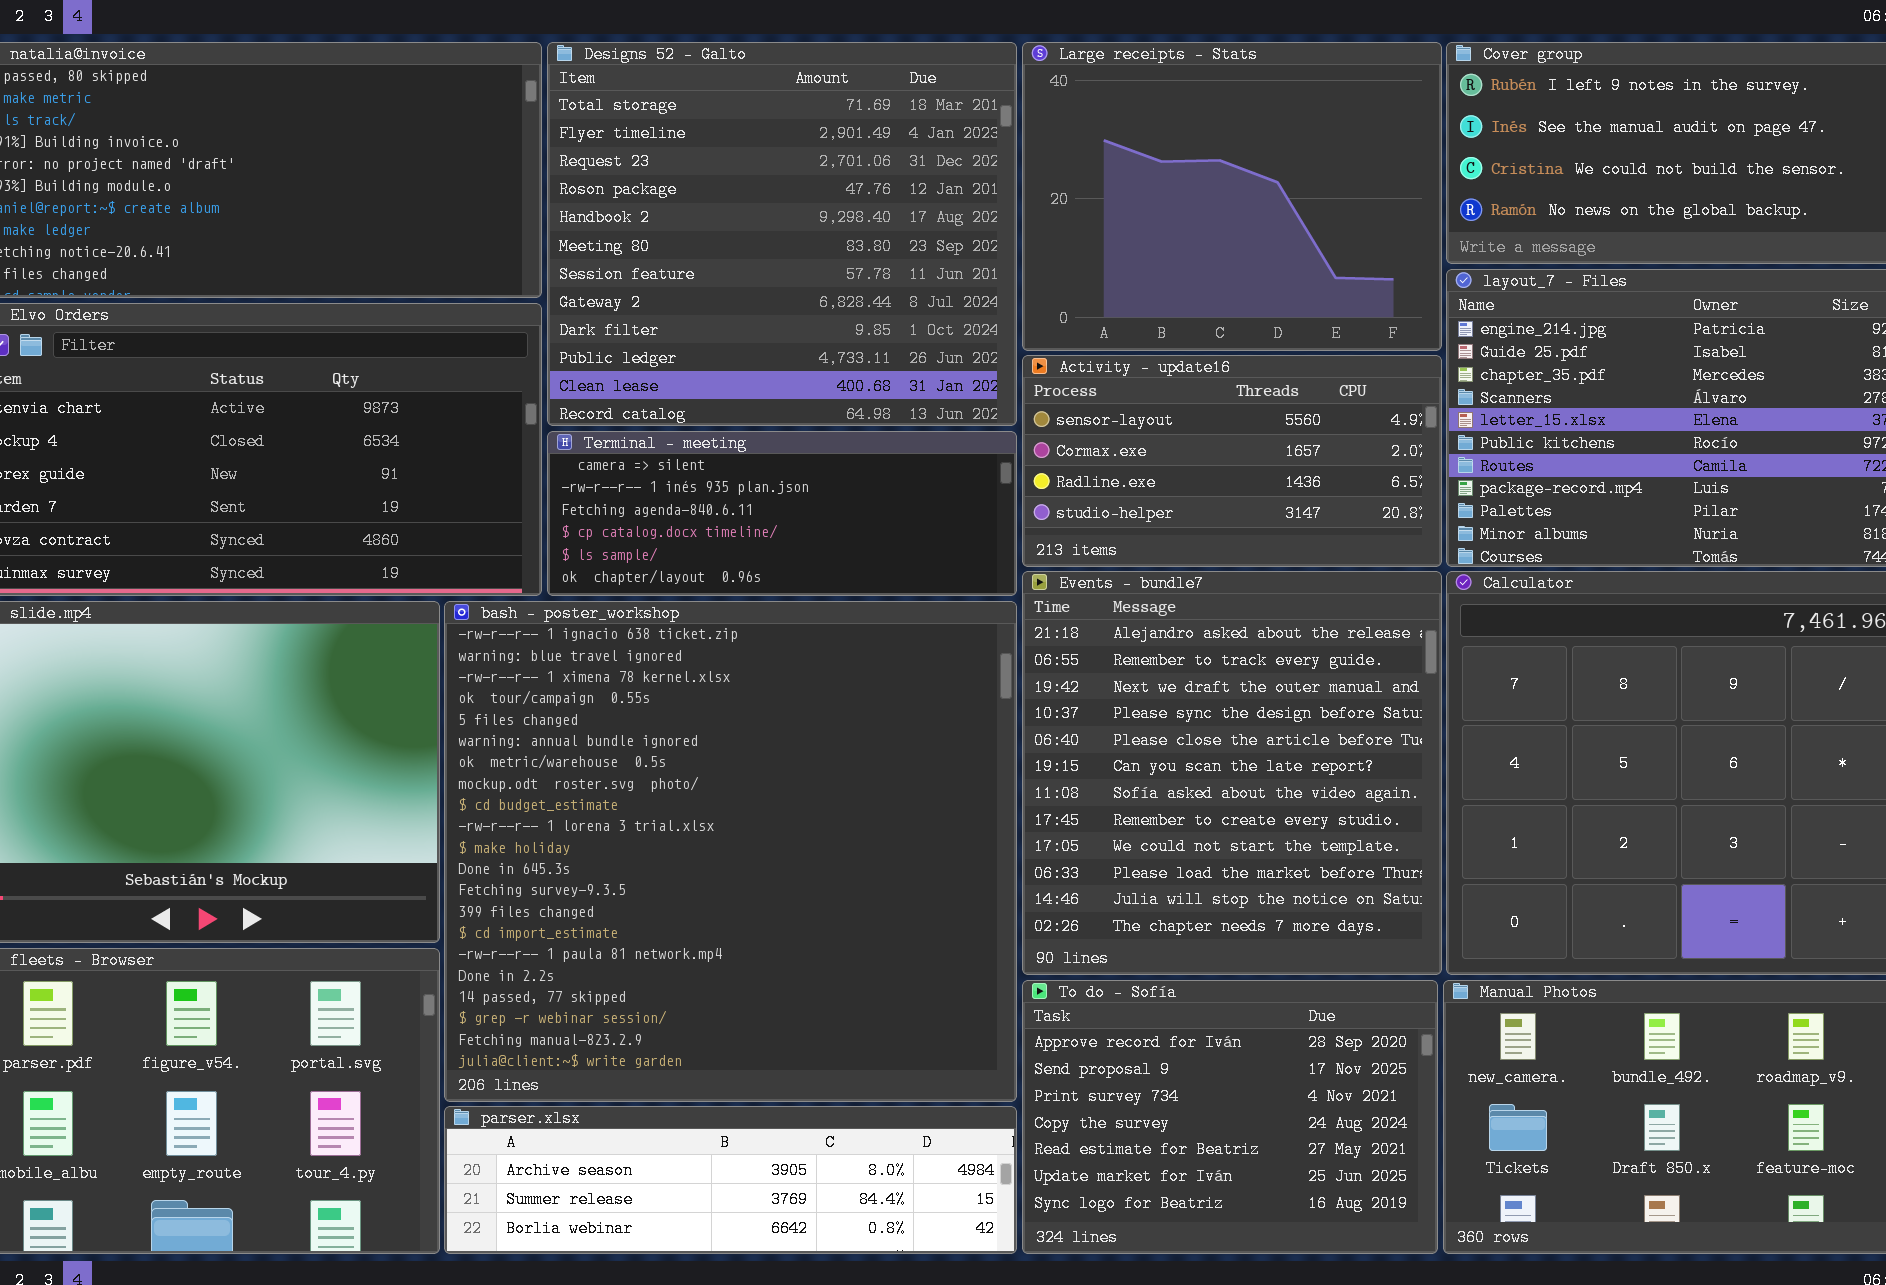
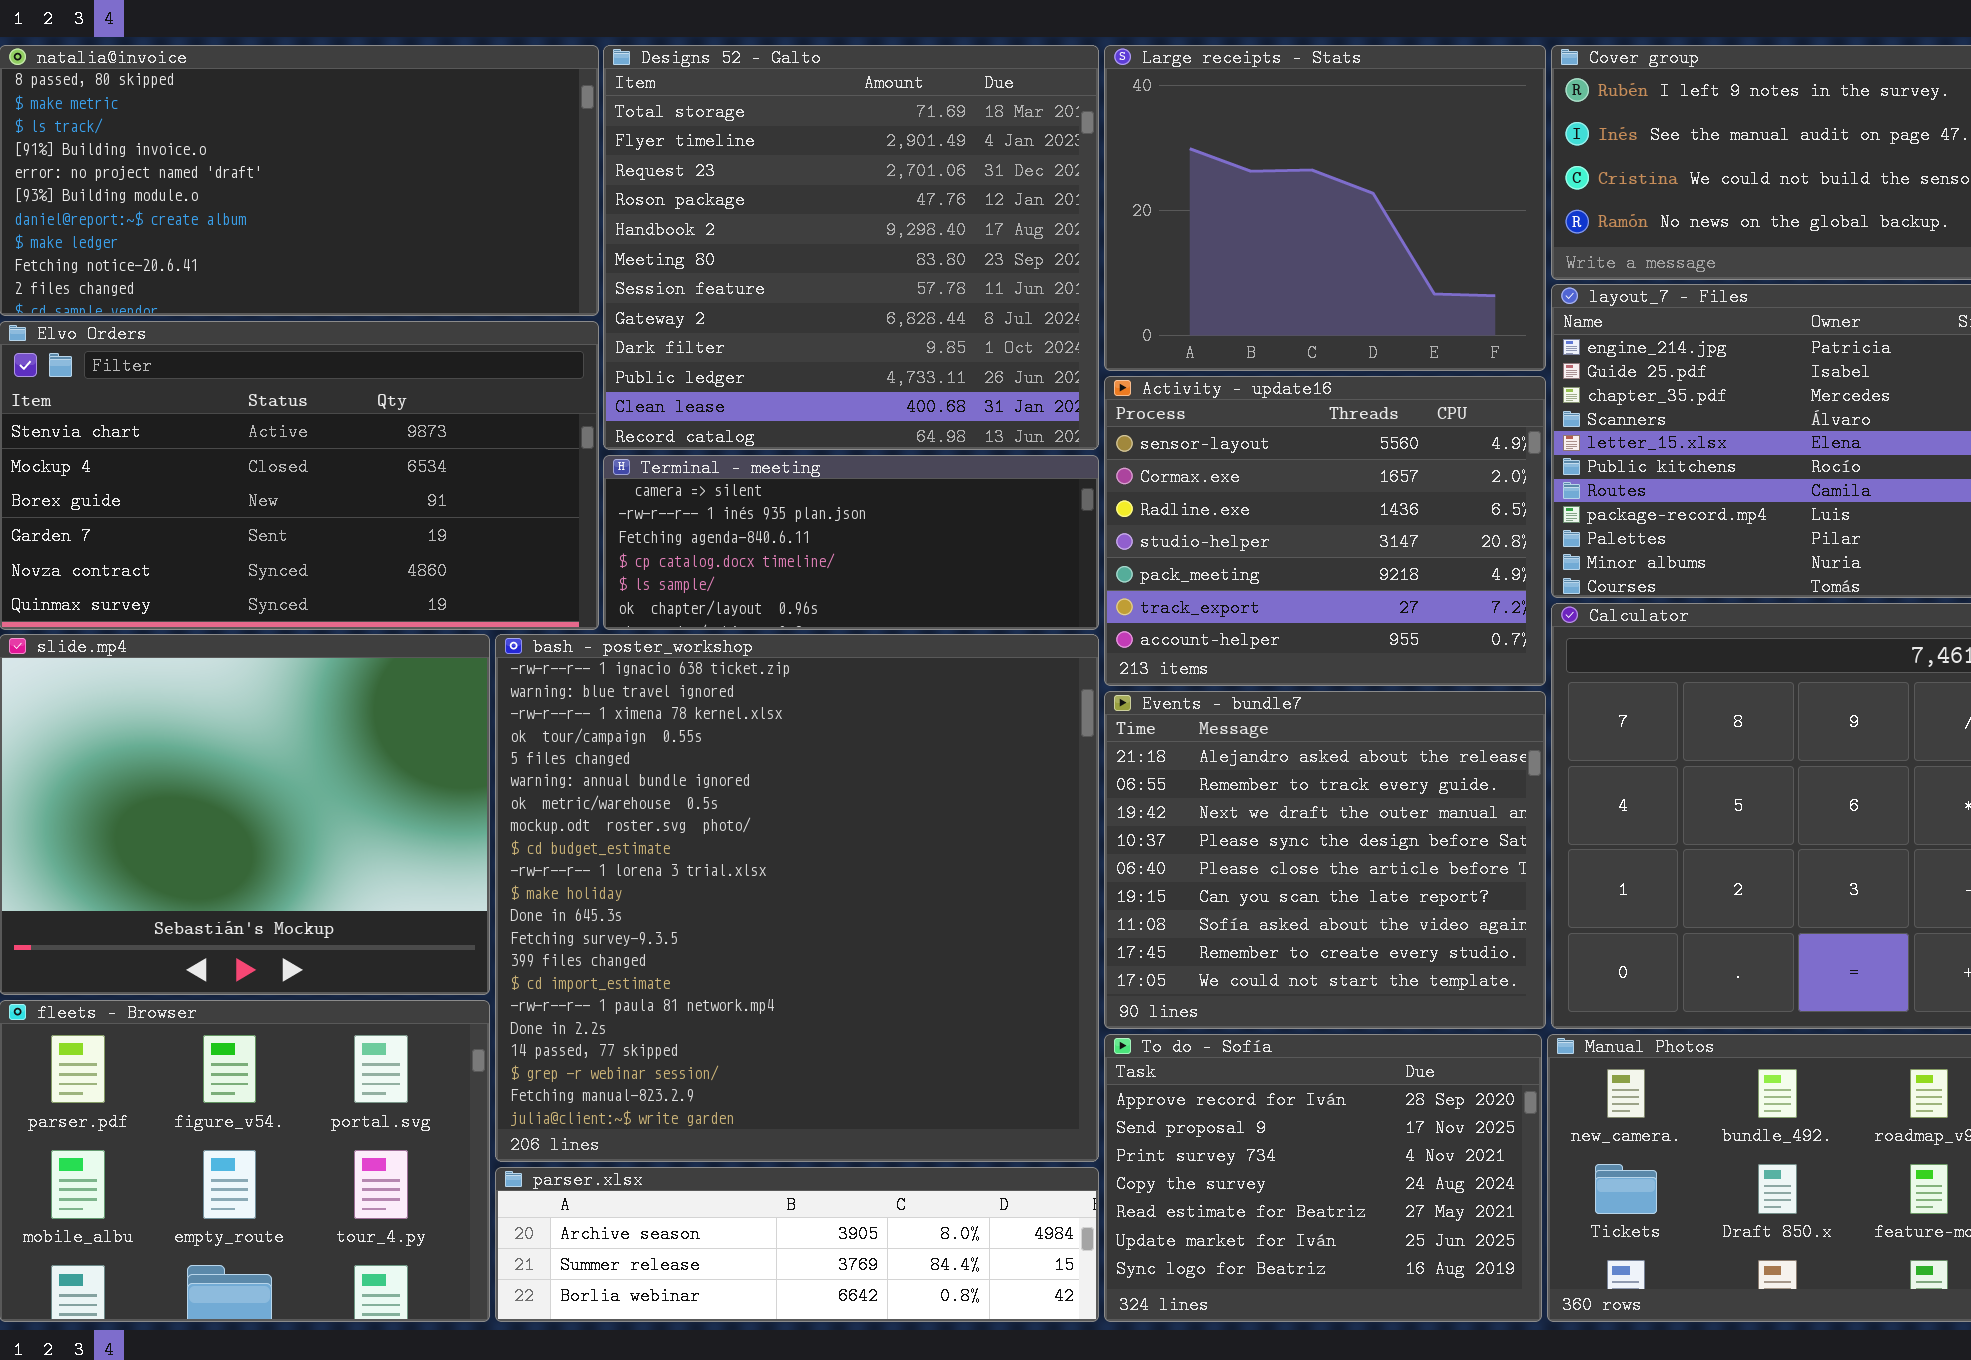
Activity - update16: [1022,355,1442,567] -> [1104,376,1546,686], resized
Events - bundle7: [1022,571,1442,975] -> [1104,691,1546,1029], resized

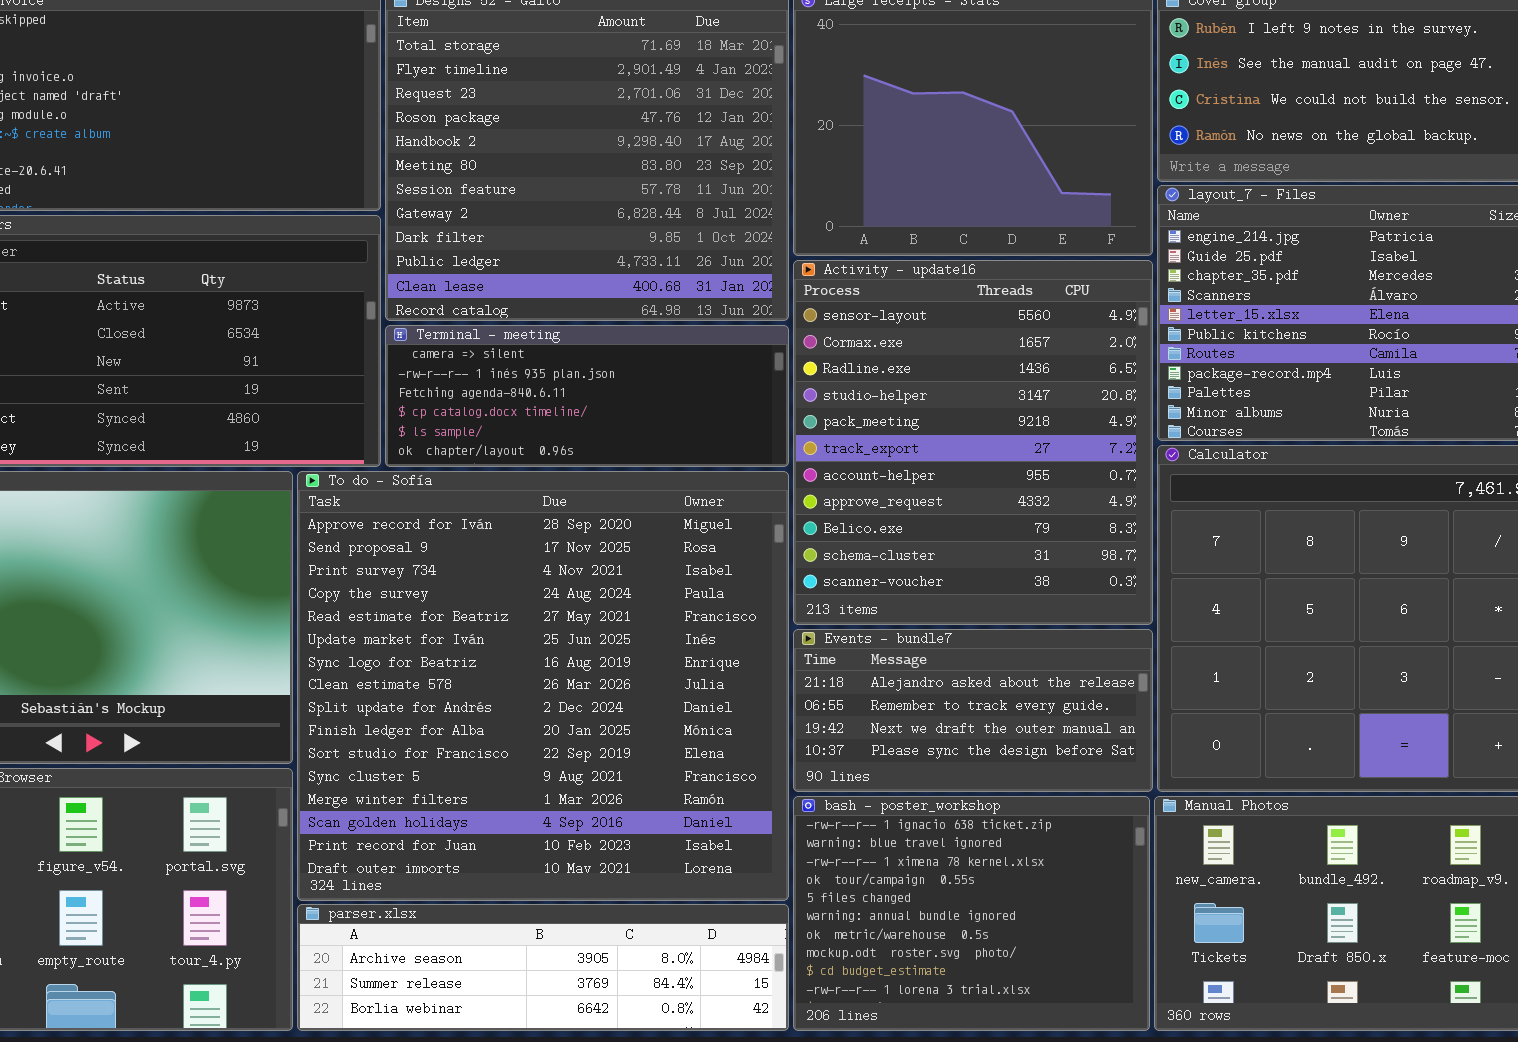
Activity - update16: [1104,376,1546,686] -> [793,260,1153,625], resized
bash - poster_workshop: [495,634,1099,1162] -> [793,796,1150,1031], moved, resized
Events - bundle7: [1104,691,1546,1029] -> [793,629,1153,792], resized
To do - Sofía: [1104,1034,1542,1322] -> [297,471,789,901], moved, resized

